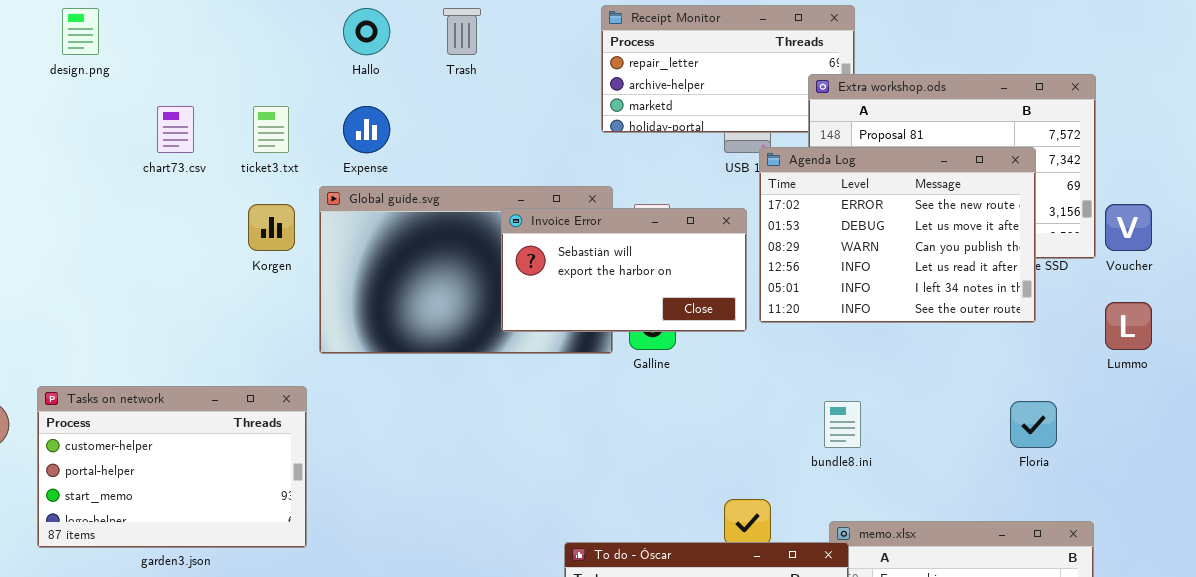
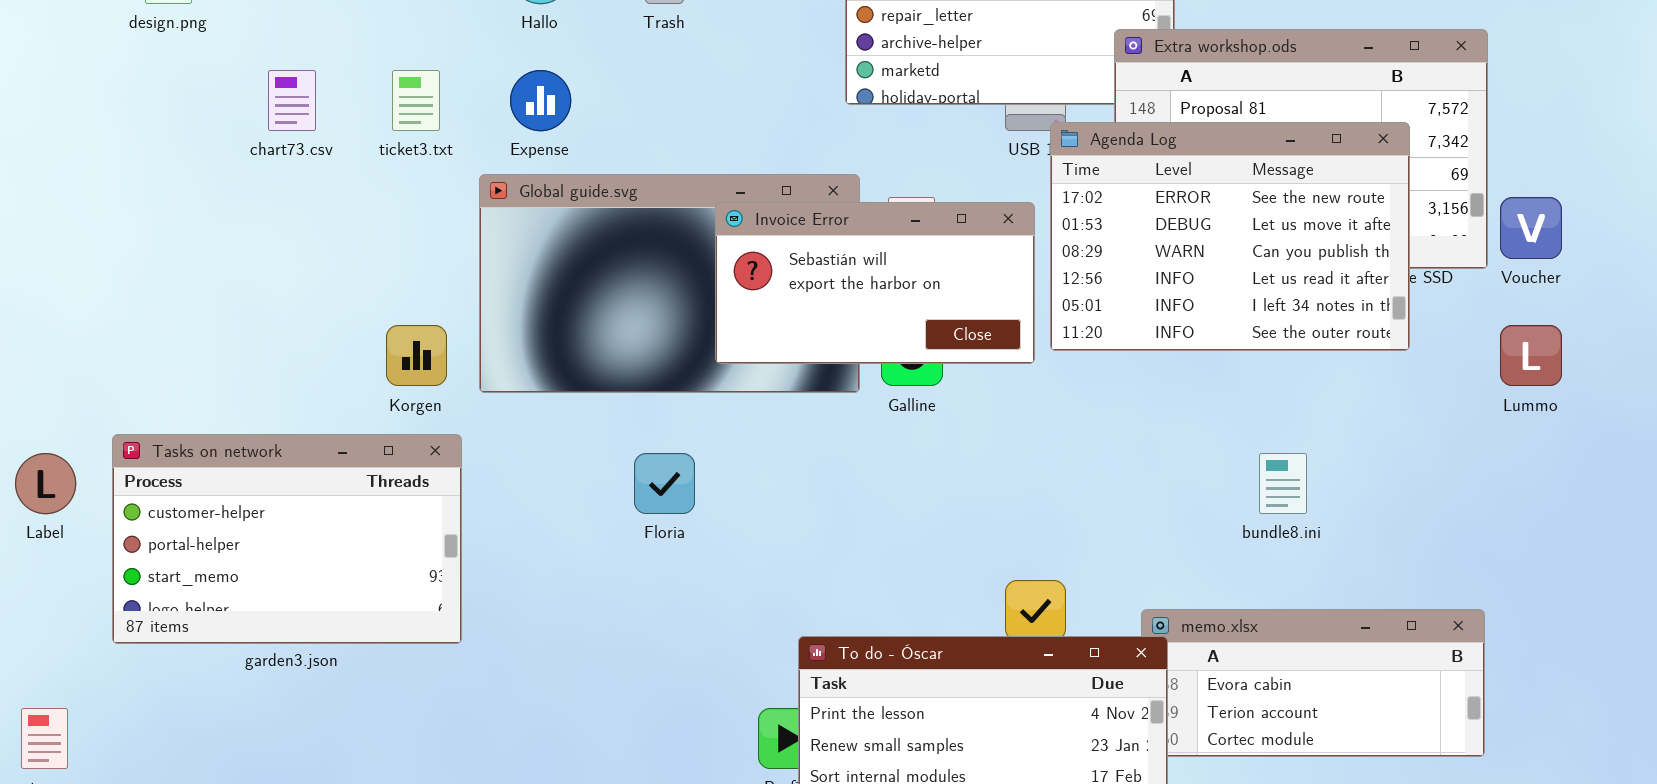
Korgen: [248,204,295,251] -> [386,325,447,386], moved
bundle8.ini: [824,401,861,448] -> [1259,453,1307,514], moved
Floria: [1010,401,1057,448] -> [634,453,695,514], moved

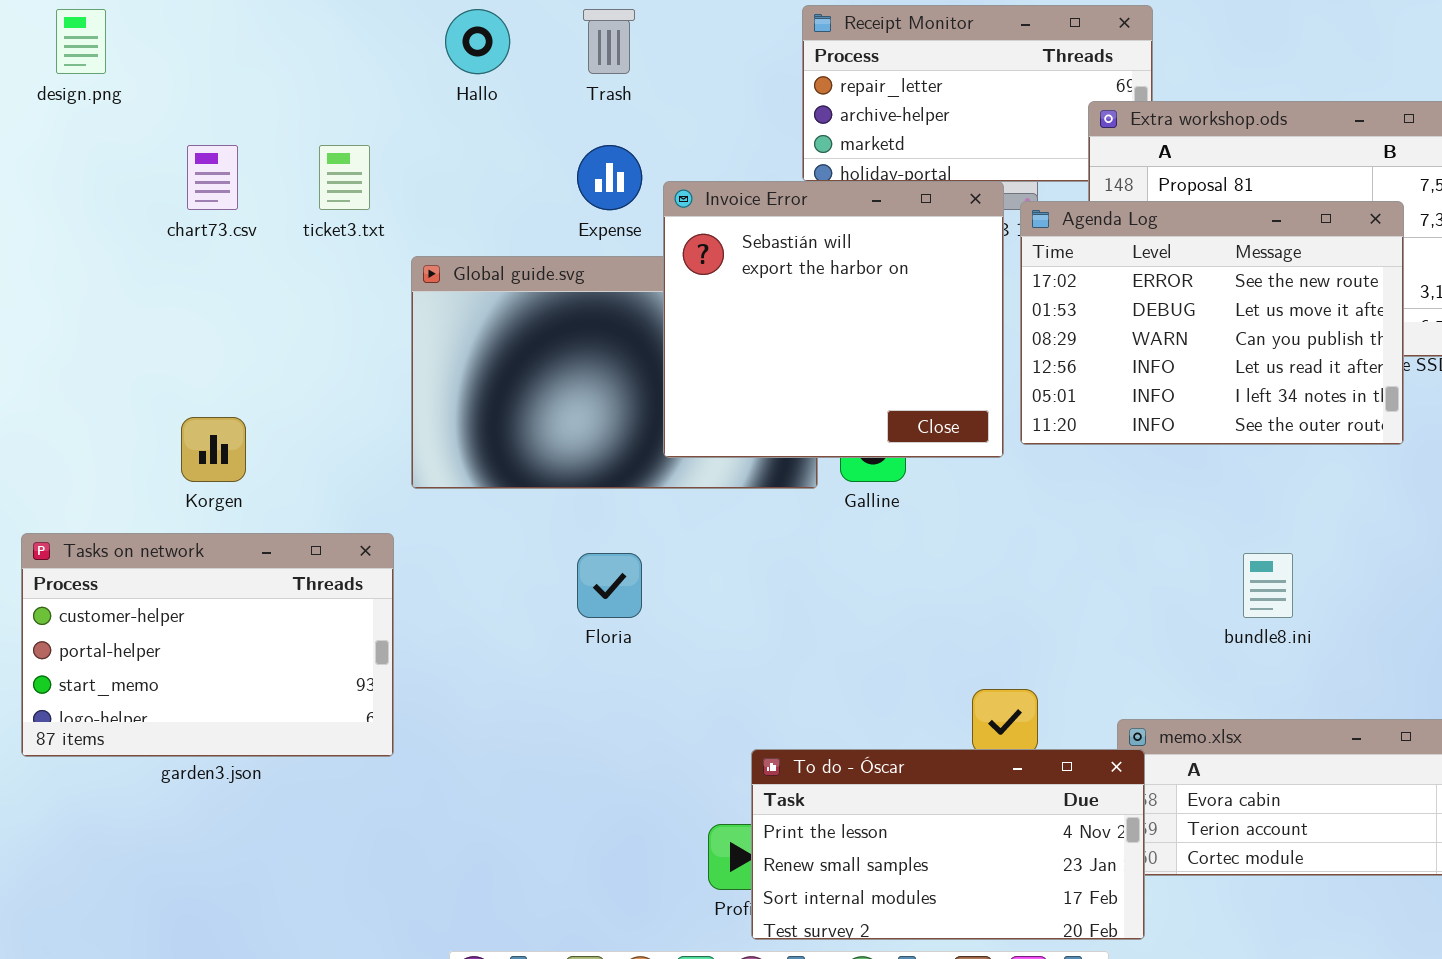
Expense: [510,70,571,131] -> [577,145,642,210], moved
Invoice Error: [715,202,1035,364] -> [663,181,1004,458], resized
Korgen: [386,325,447,386] -> [181,417,246,482], moved

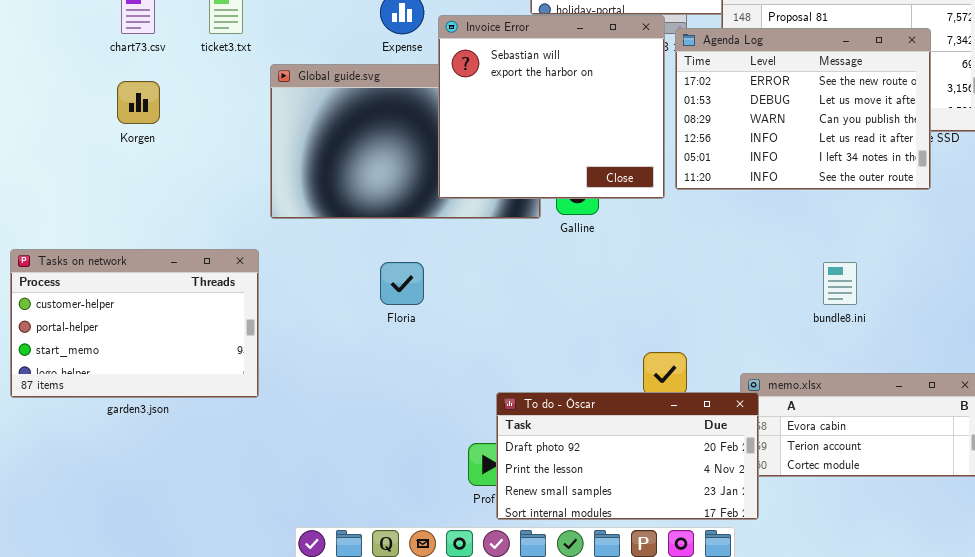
Korgen: [181,417,246,482] -> [117,81,160,124], moved
To do - Óscar: [751,749,1145,940] -> [496,392,759,520], scrolled up 1 row

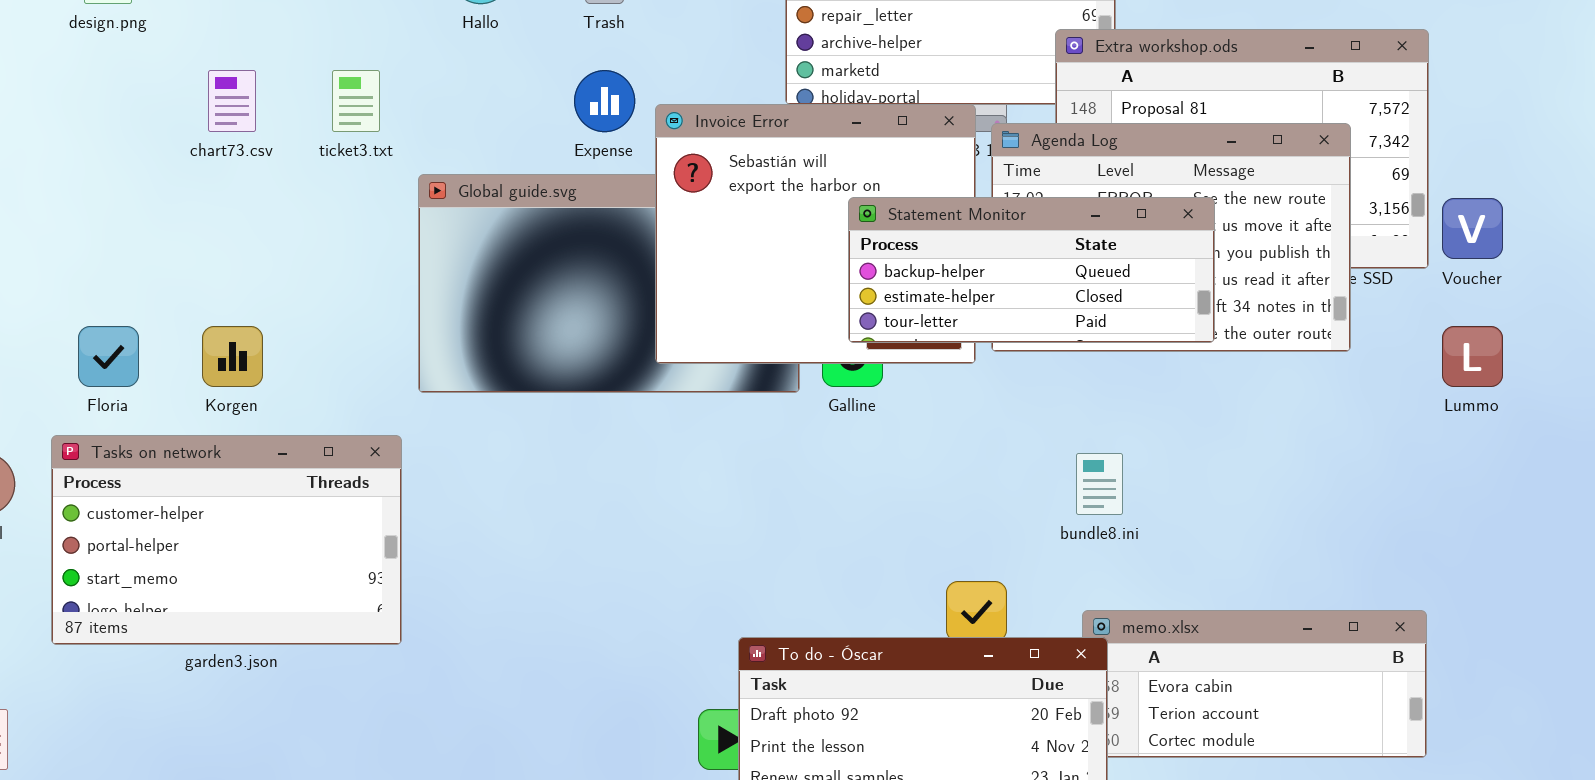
Statement Monitor: none -> [848,197,1215,343], opened
Korgen: [117,81,160,124] -> [202,326,263,387], moved
Floria: [380,262,424,305] -> [78,326,139,387], moved
bundle8.ini: [823,262,857,305] -> [1076,453,1123,515], moved

